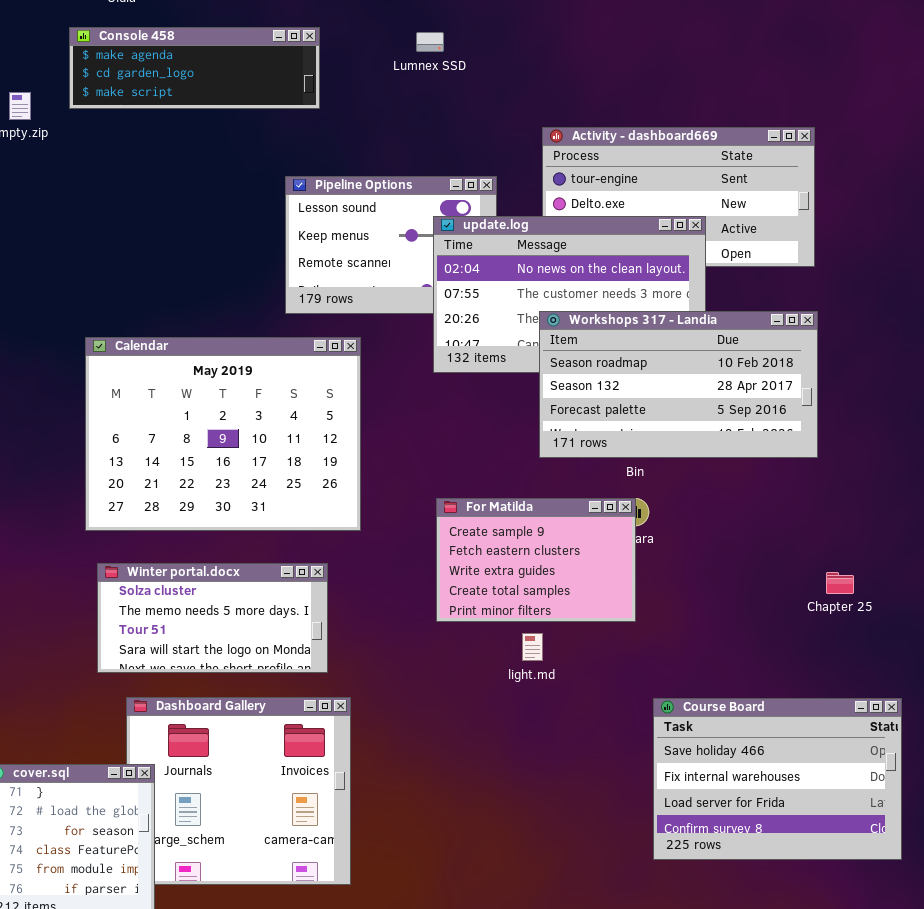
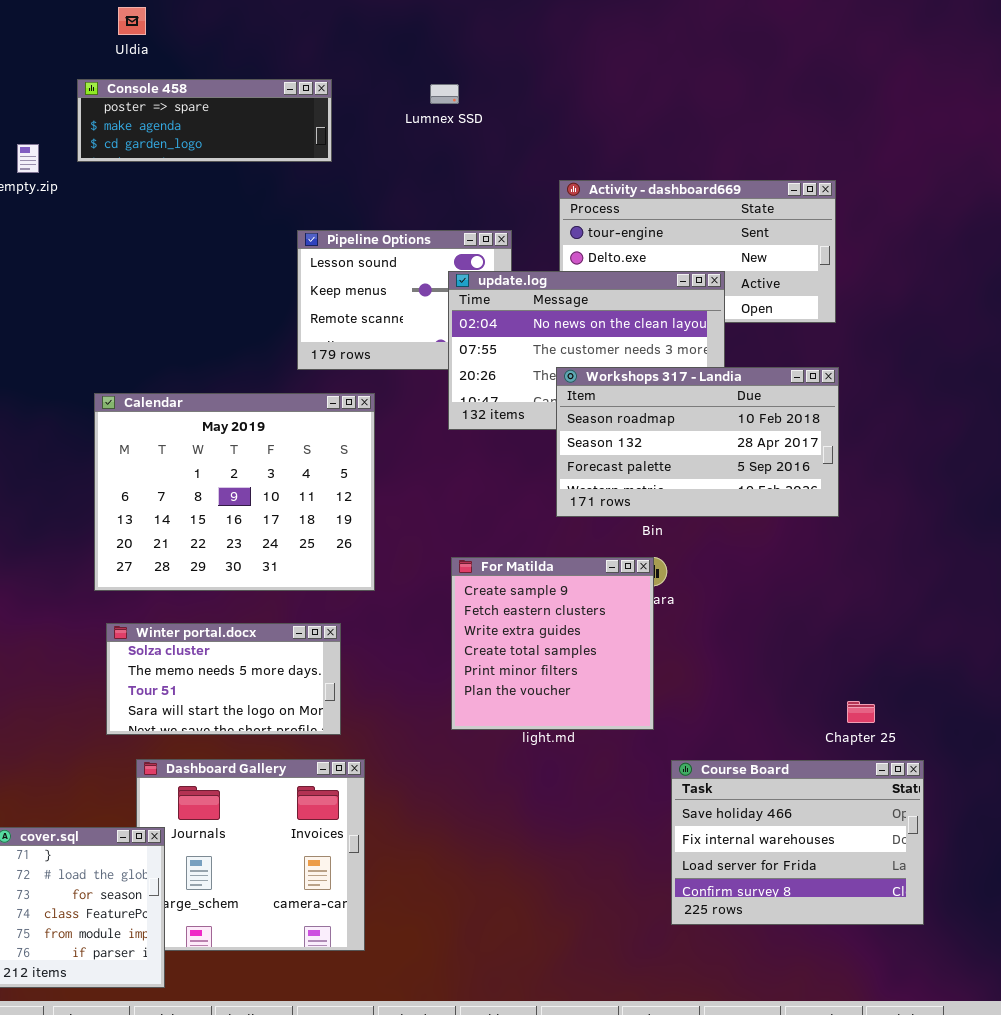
Console 458: [69,27,320,109] -> [77,79,332,162], scrolled up 1 row
For Matilda: [436,498,636,622] -> [451,557,654,730], resized
Chapter 25: [826,572,854,594] -> [847,701,875,723], moved

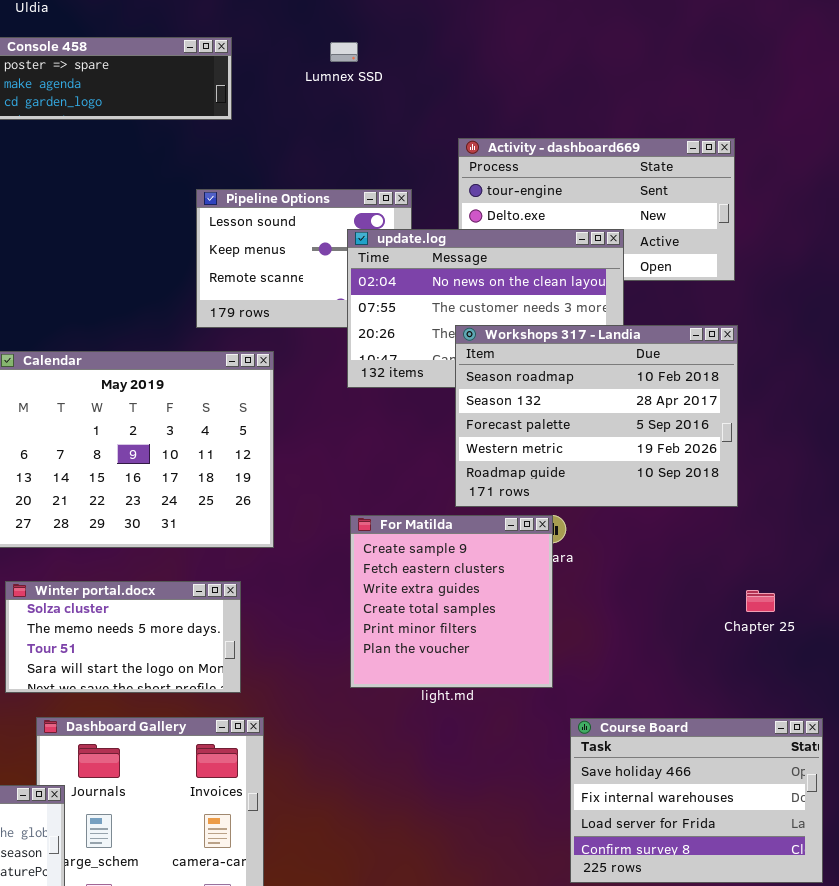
Workshops 317 - Landia: [556,367,839,517] -> [455,325,738,507], resized
Chapter 25: [847,701,875,723] -> [746,590,775,612], moved

